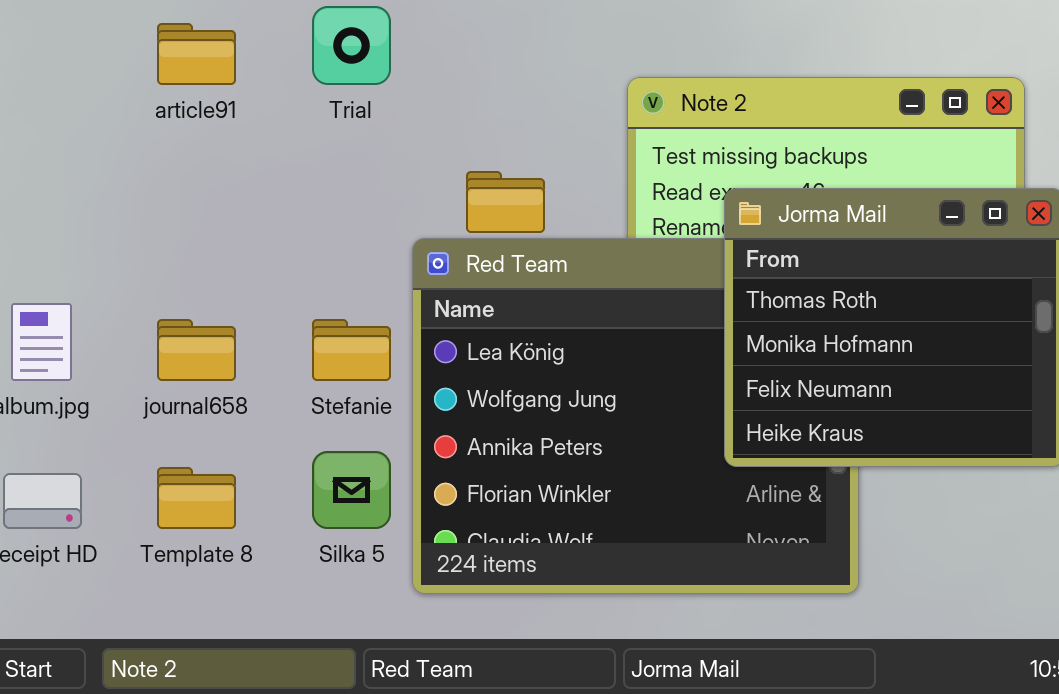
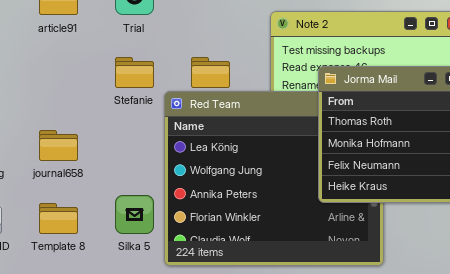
Stefanie: [312,319,391,381] -> [115,57,154,88], moved

